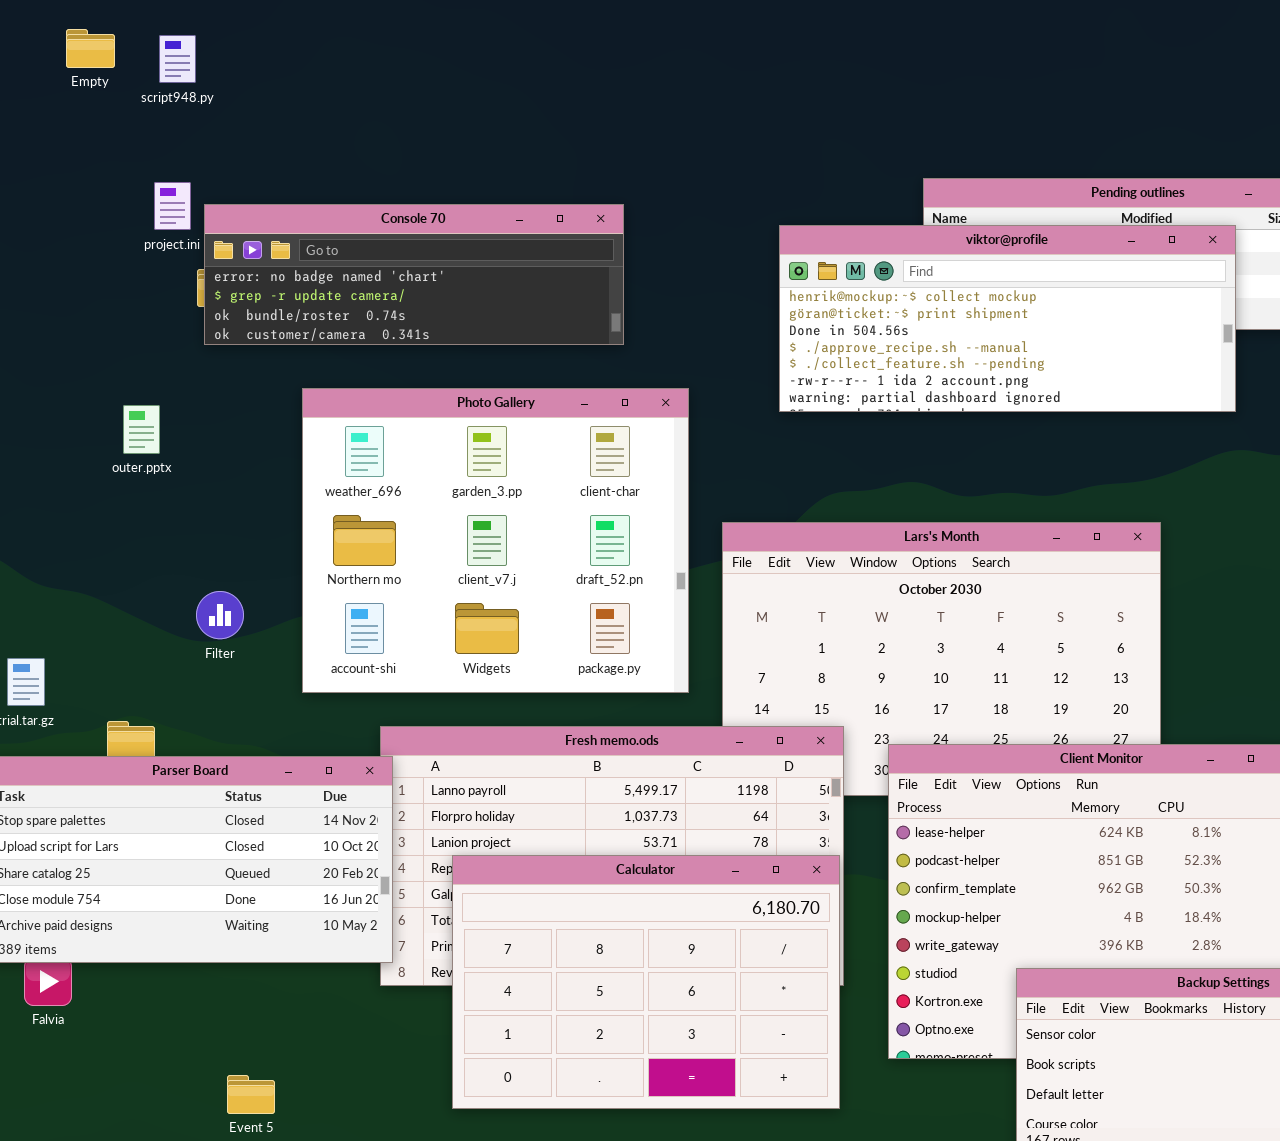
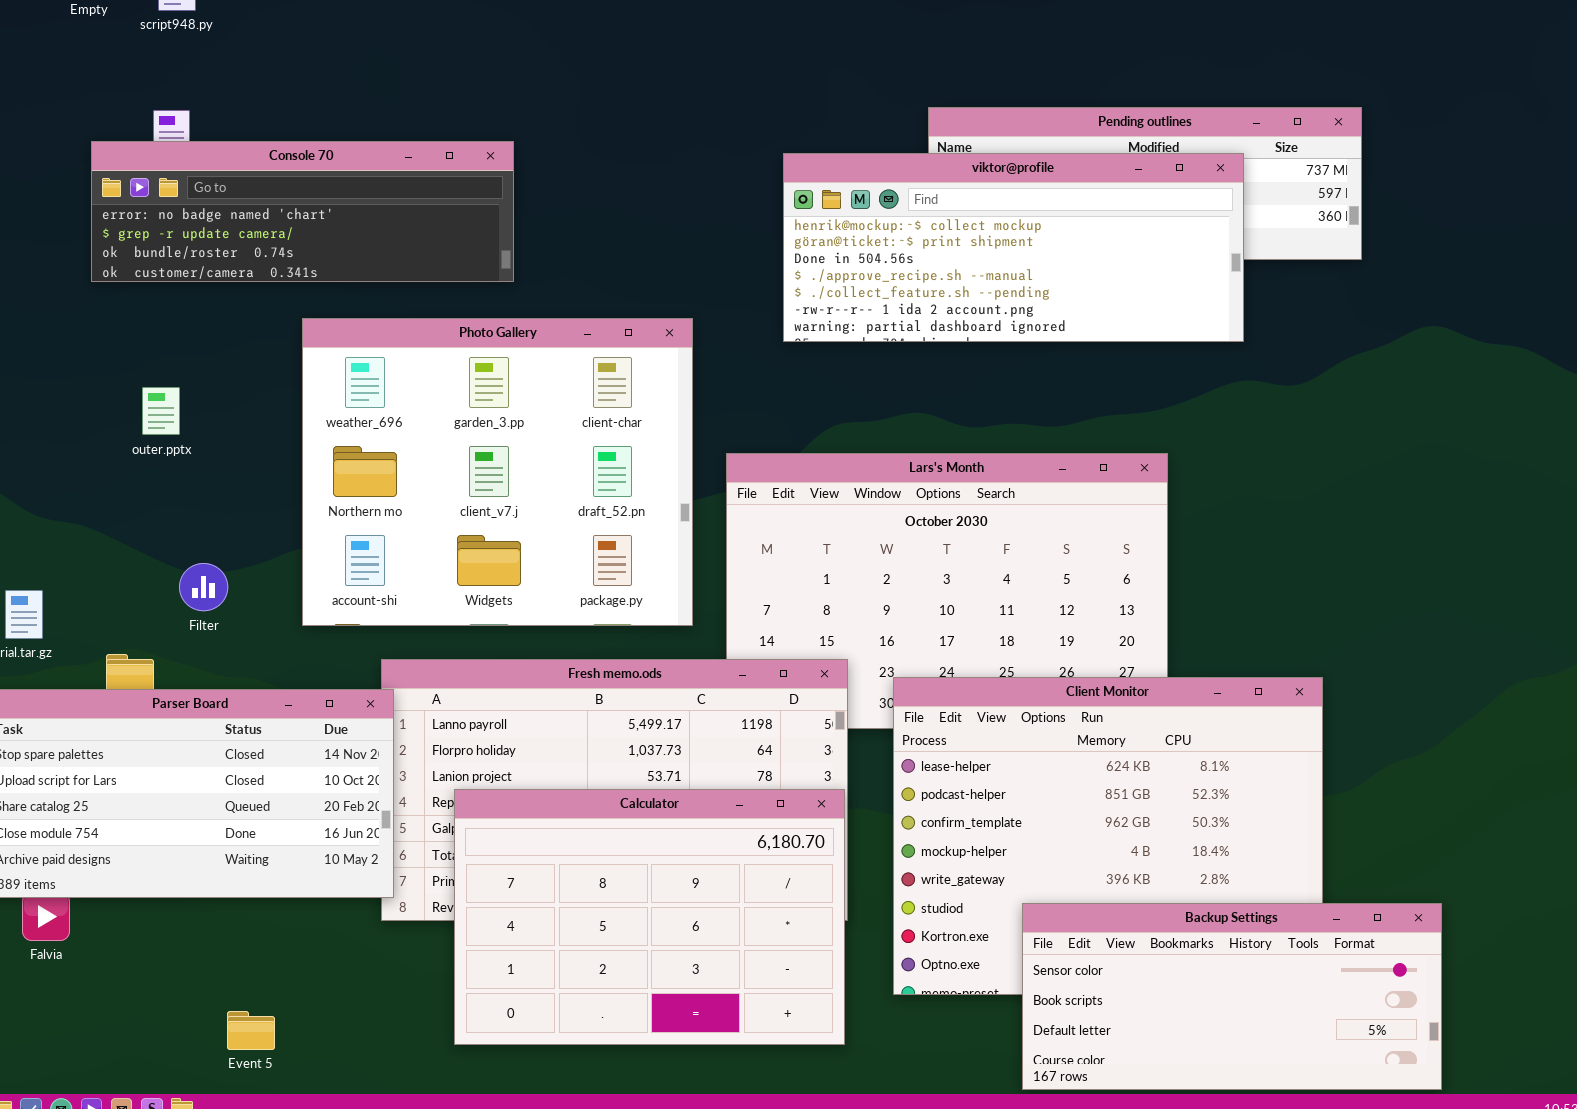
Console 70: [204,204,624,345] -> [91,141,514,282], moved
outer.pptx: [123,405,160,454] -> [142,387,180,435], moved
Filter: [196,591,244,639] -> [179,563,228,611], moved

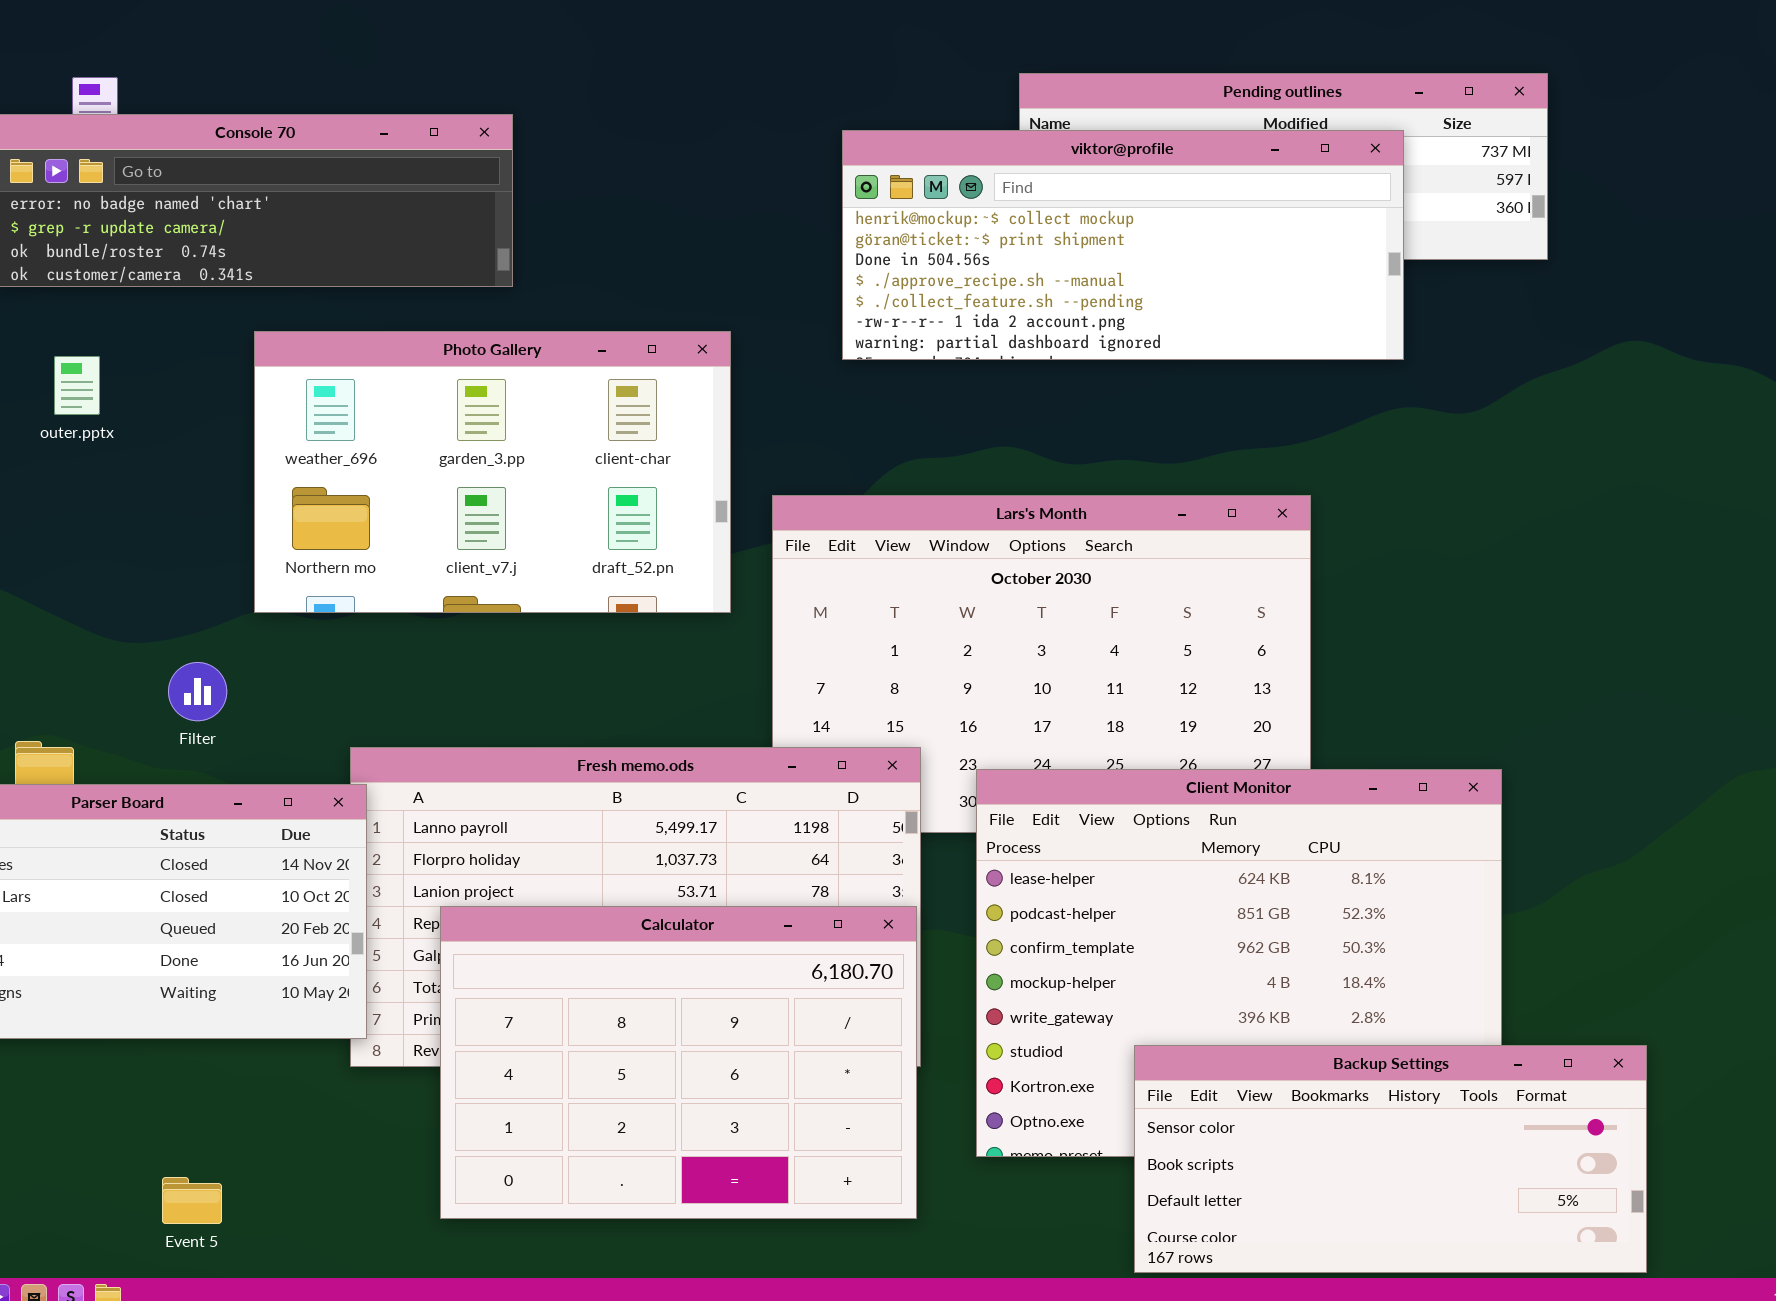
Photo Gallery: [302,318,693,626] -> [254,331,731,613], resized
outer.pptx: [142,387,180,435] -> [54,356,100,415], moved
Filter: [179,563,228,611] -> [168,662,227,721], moved

